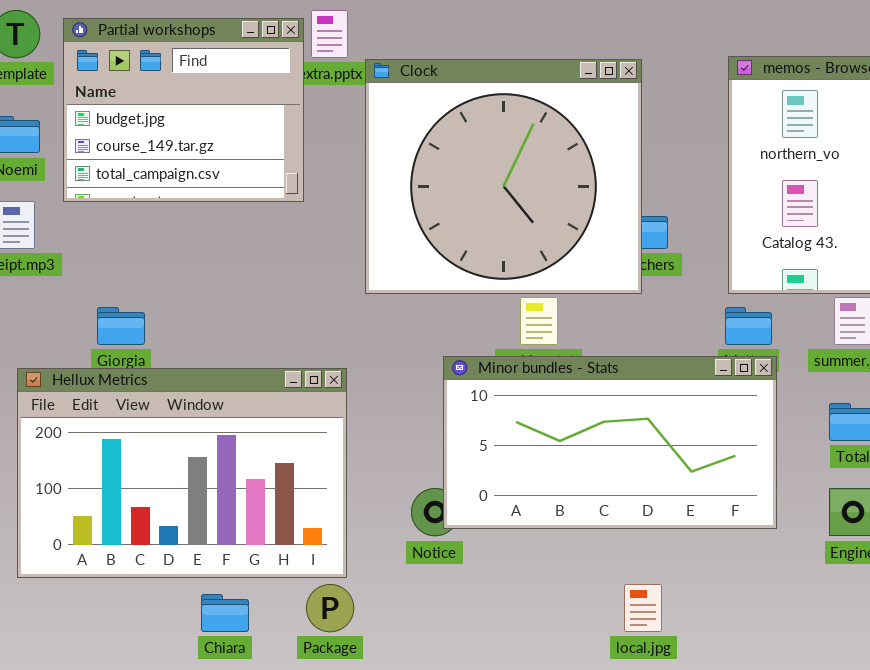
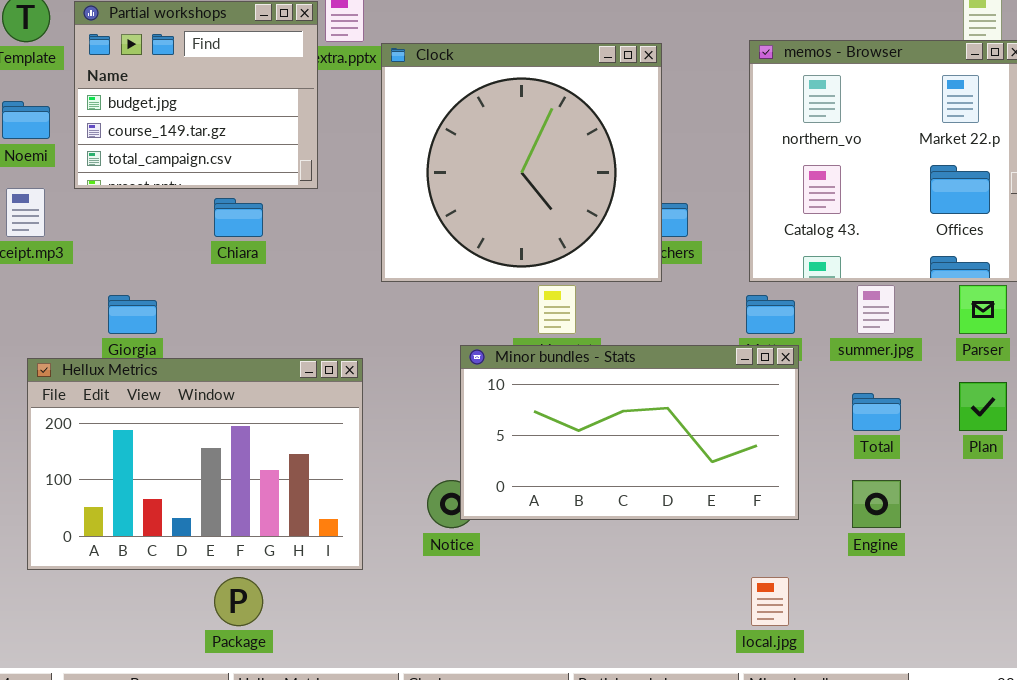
Package: [306,584,354,632] -> [214,577,263,626], moved
local.jpg: [624,584,662,632] -> [751,577,789,626], moved
Chiara: [201,594,249,632] -> [214,198,263,237], moved

